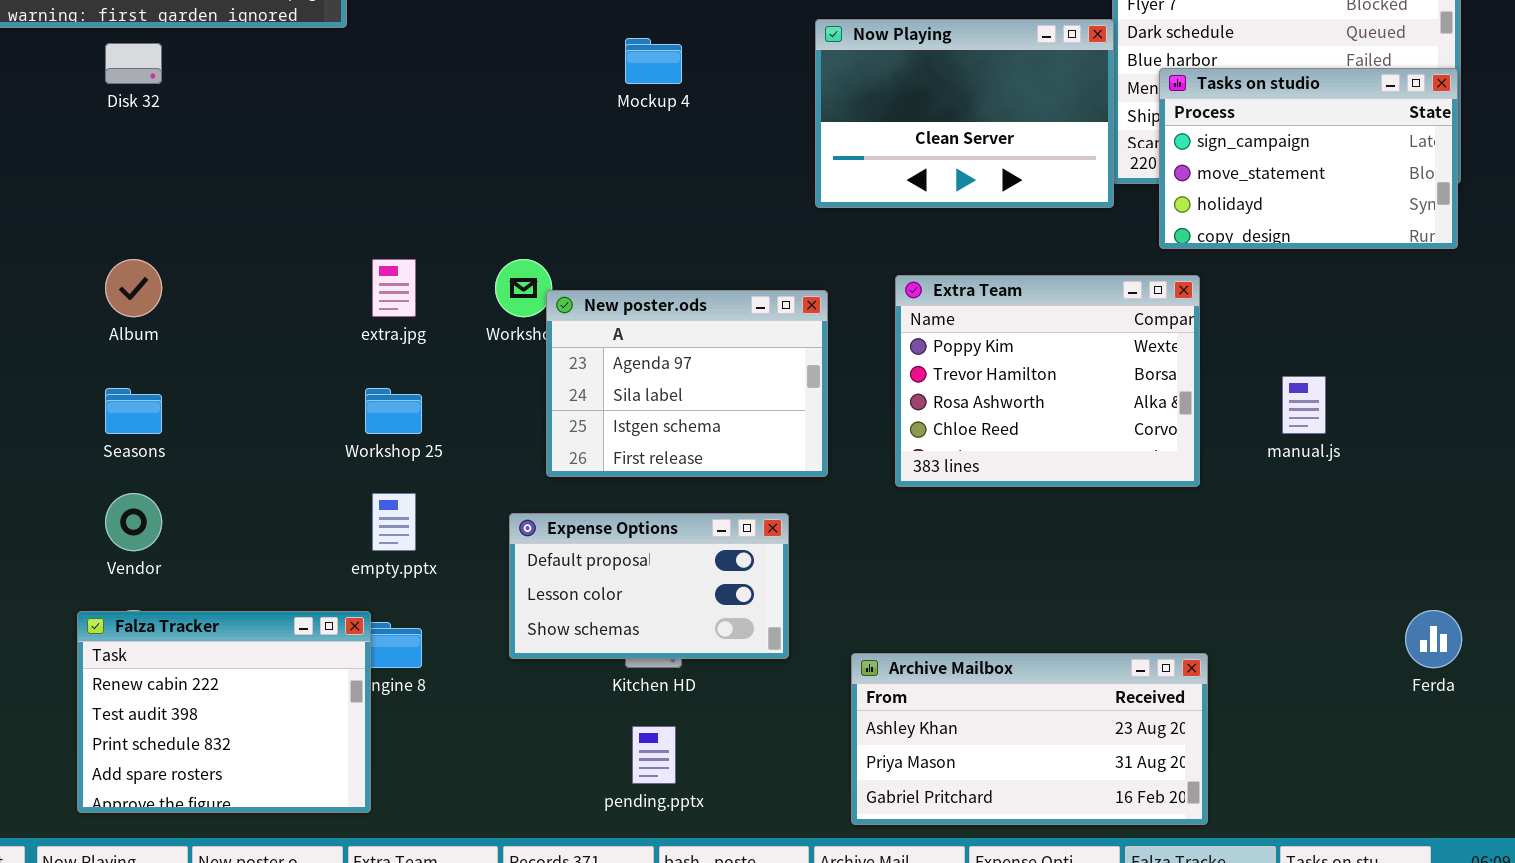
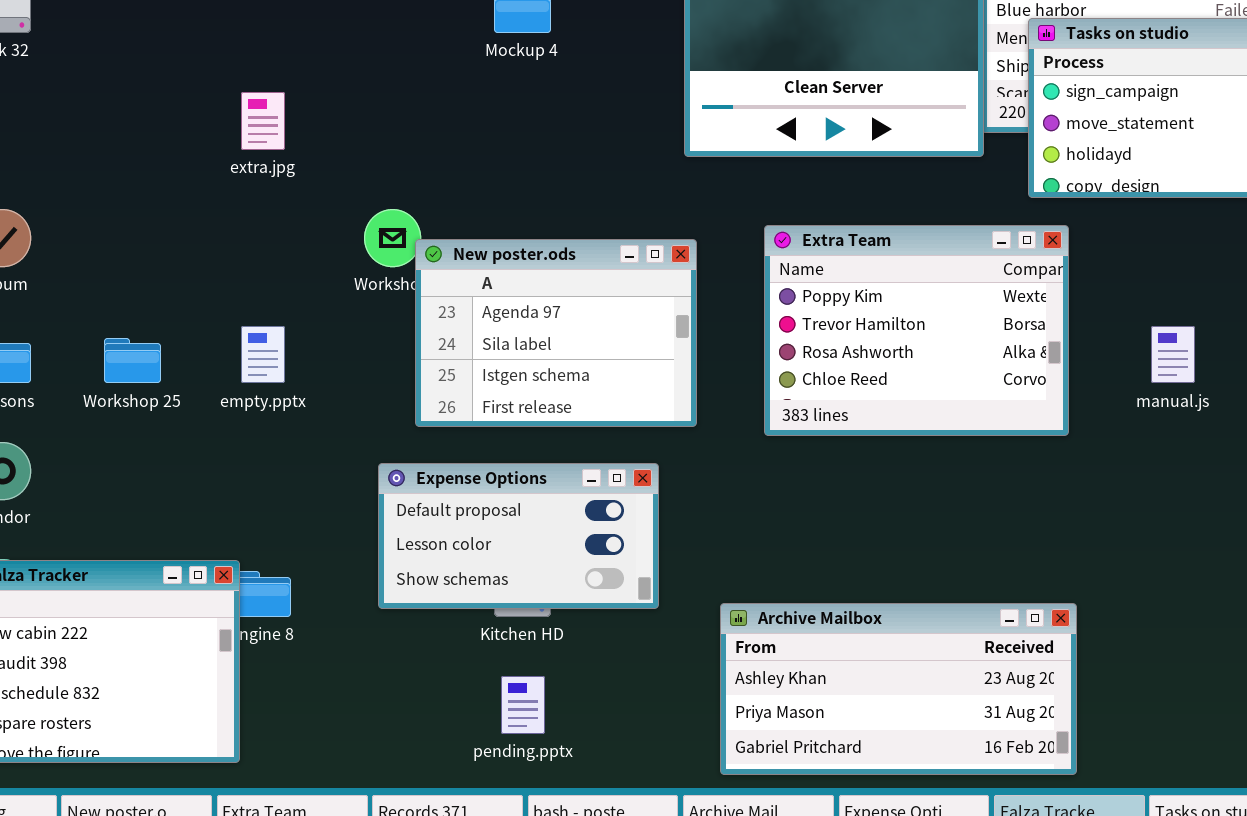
extra.jpg: [372,259,416,317] -> [241,92,285,150], moved
Workshop 25: [365,388,422,434] -> [104,338,161,383], moved
empty.pptx: [372,493,416,551] -> [241,326,285,383], moved

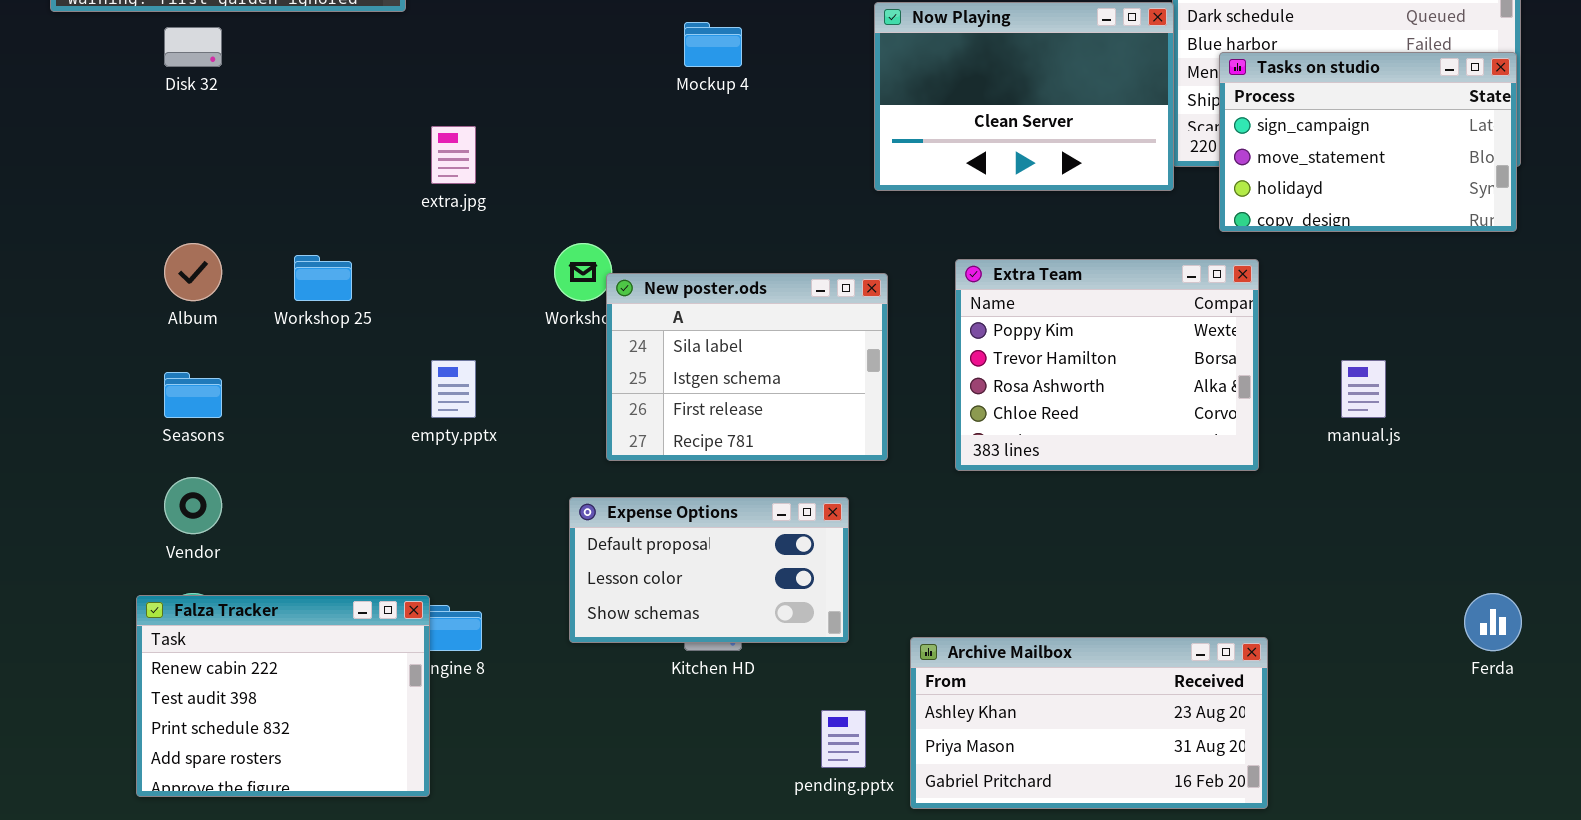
New poster.ods: [415,239,697,427] -> [606,273,888,461], scrolled down 1 row
Workshop 25: [104,338,161,383] -> [294,255,352,301], moved
pending.pptx: [501,676,545,734] -> [821,710,866,768], moved

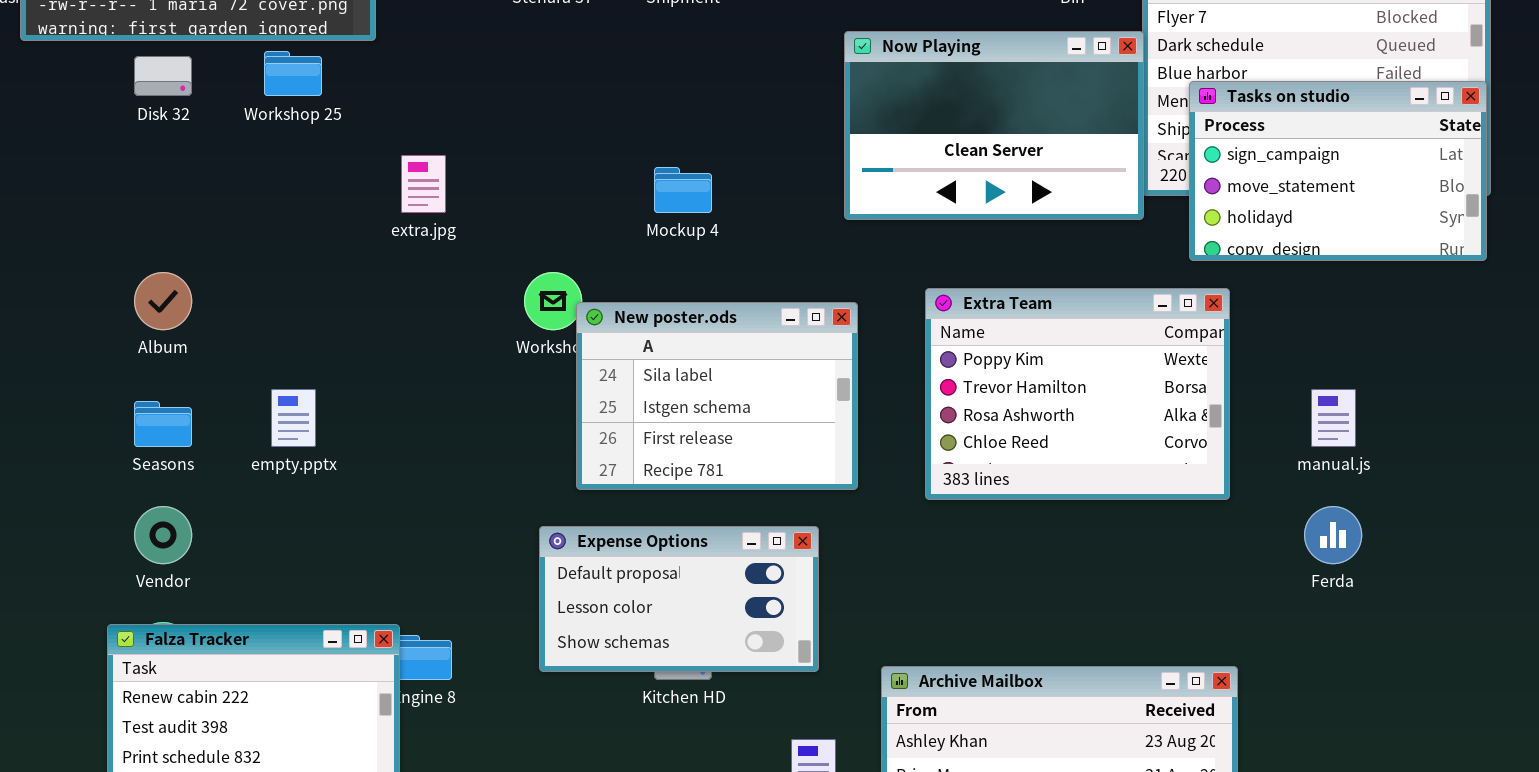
Mockup 4: [684,22,742,67] -> [654,167,712,213], moved
Workshop 25: [294,255,352,301] -> [264,51,322,96], moved
empty.pptx: [431,360,476,418] -> [271,389,316,447], moved
Ferda: [1464,593,1522,651] -> [1304,506,1362,564], moved

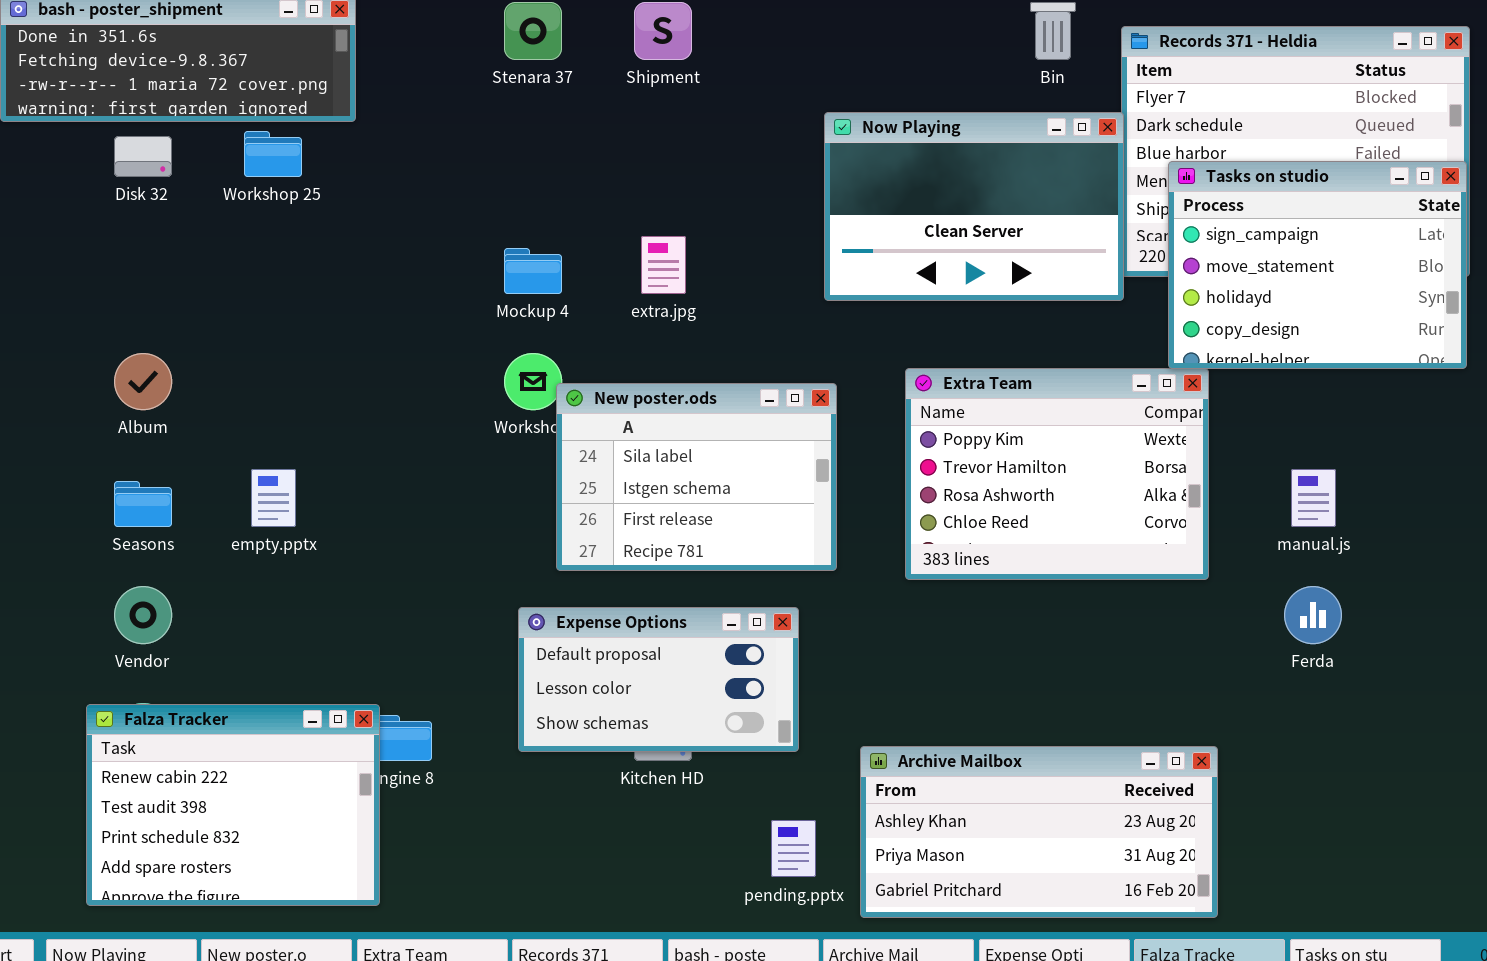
Tasks on studio: [1189,81,1487,261] -> [1168,161,1467,369], resized
extra.jpg: [401,155,446,213] -> [641,236,686,294], moved
Mockup 4: [654,167,712,213] -> [504,248,562,294], moved

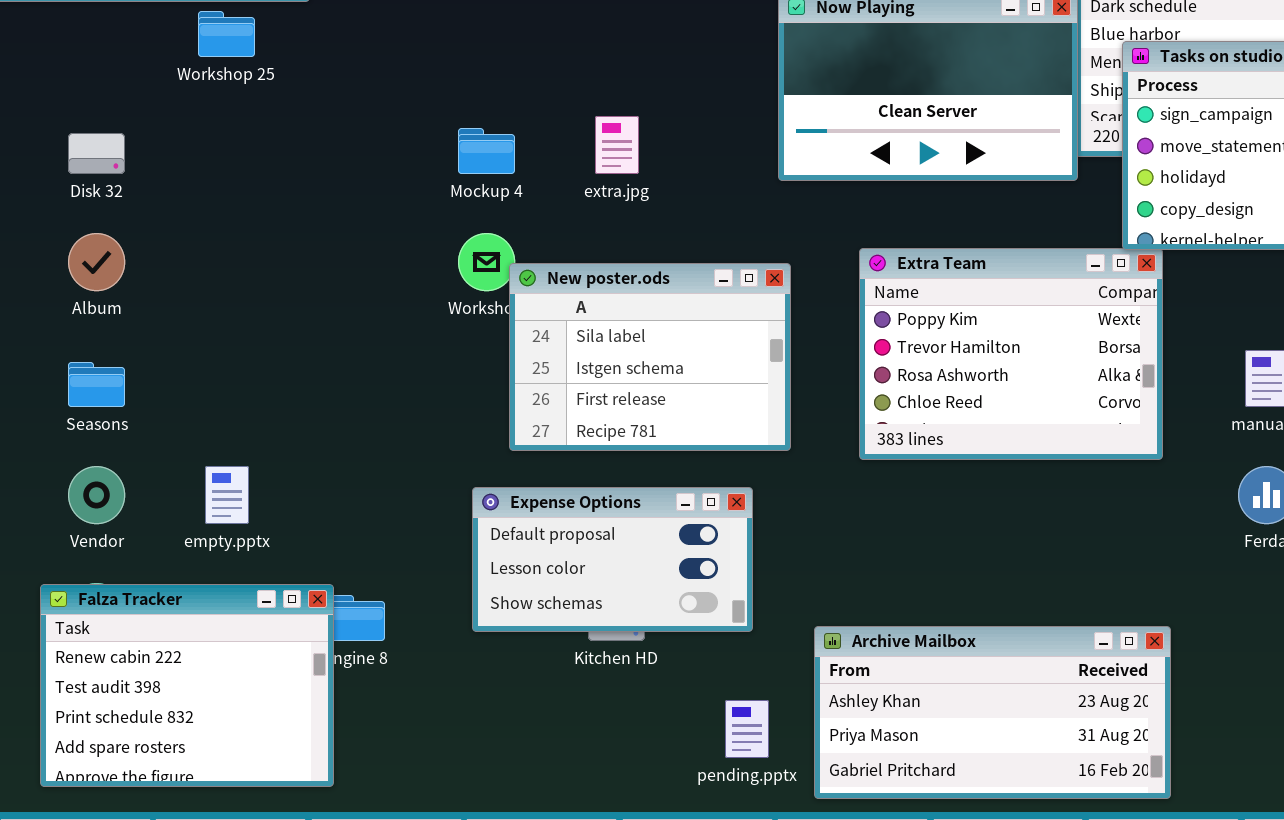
Disk 32: [114,136,172,177] -> [68,133,125,174], moved
empty.pptx: [251,469,296,527] -> [205,466,249,524], moved

